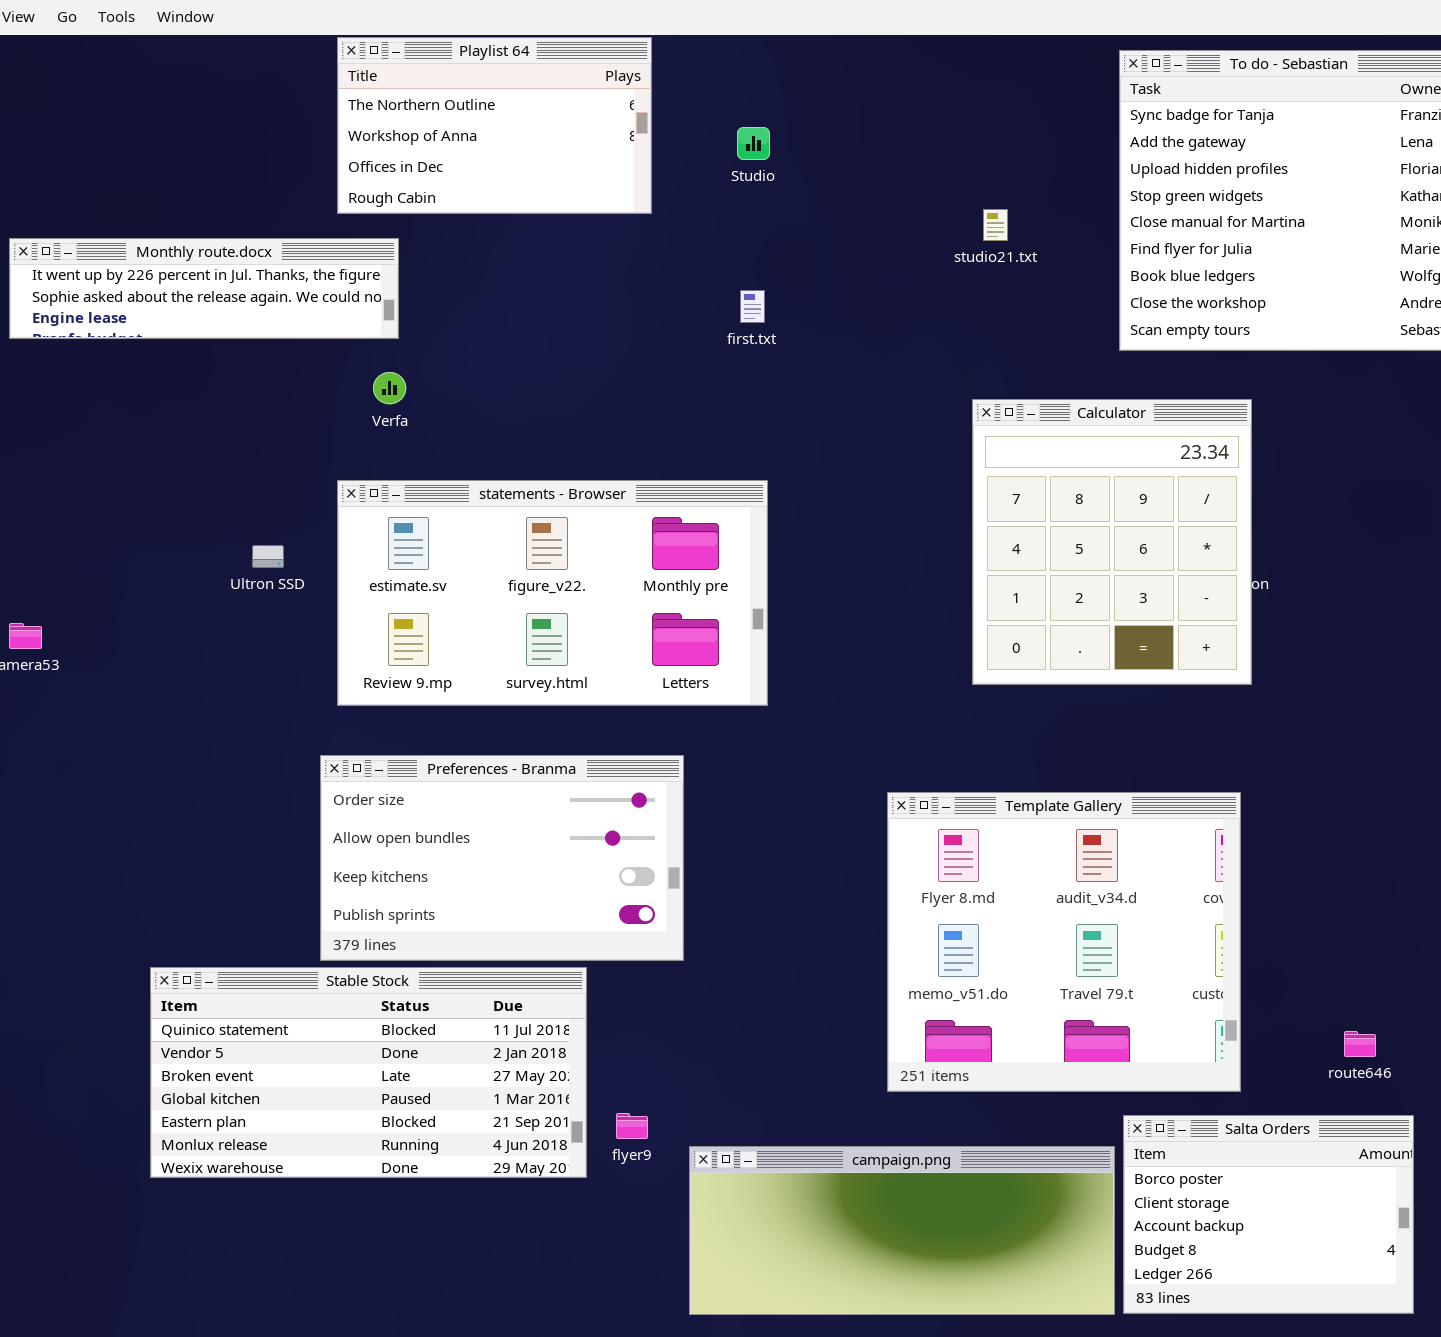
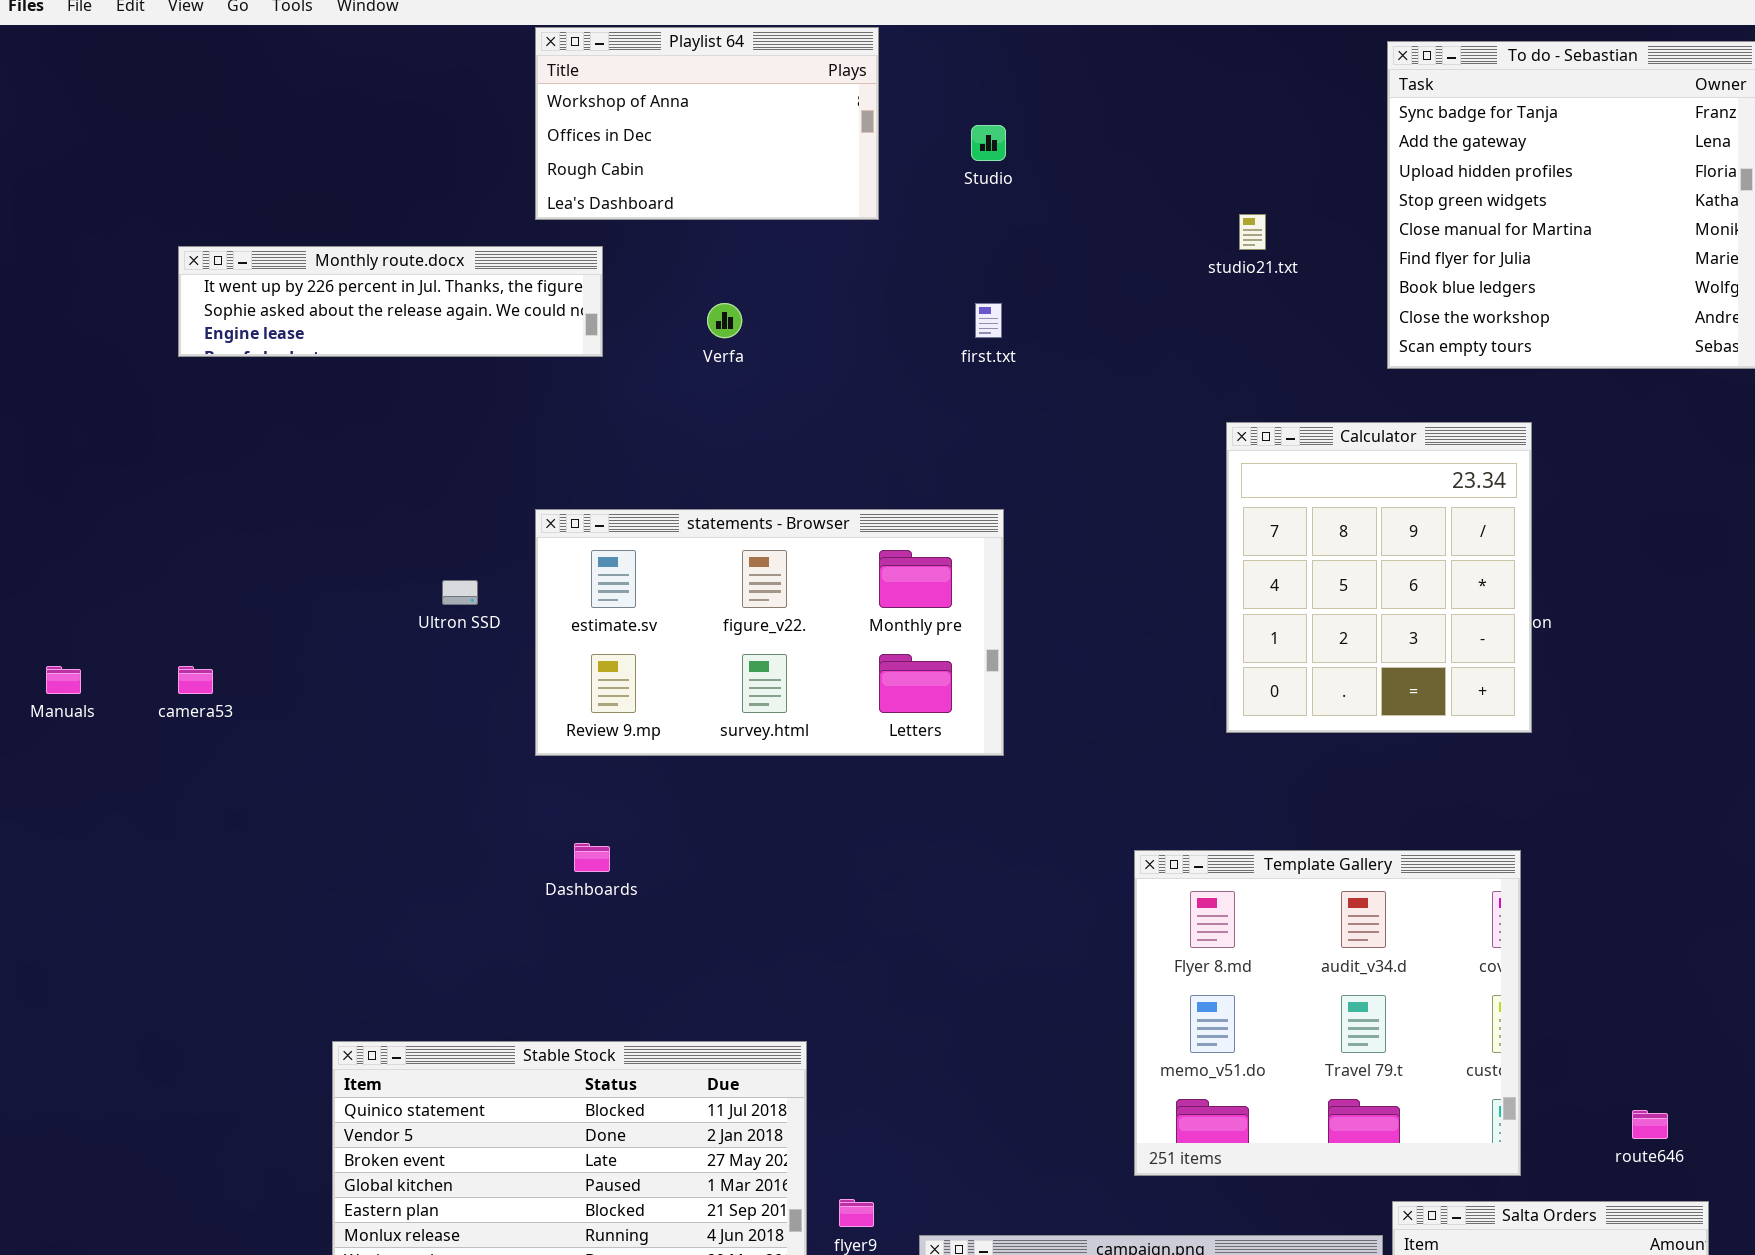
Playlist 64: [337,37,652,214] -> [535,27,879,220], scrolled down 1 row
Verfa: [373,372,406,404] -> [707,303,742,338], moved
Preferences - Branma: [320,755,684,961] -> none, closed

